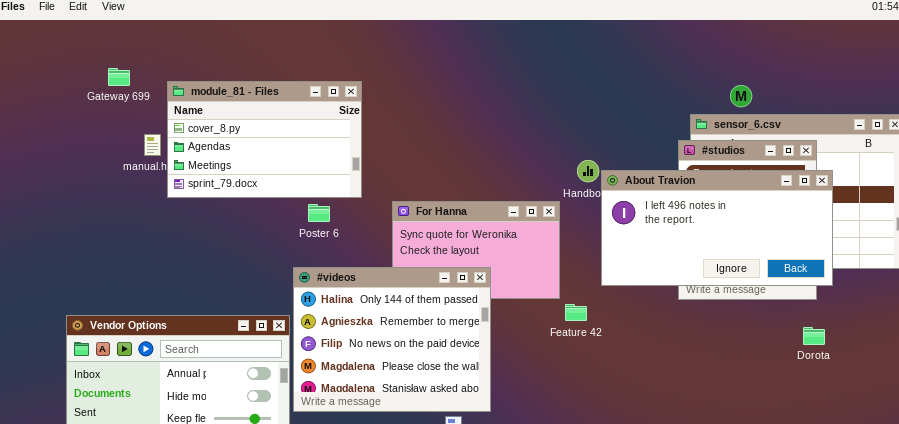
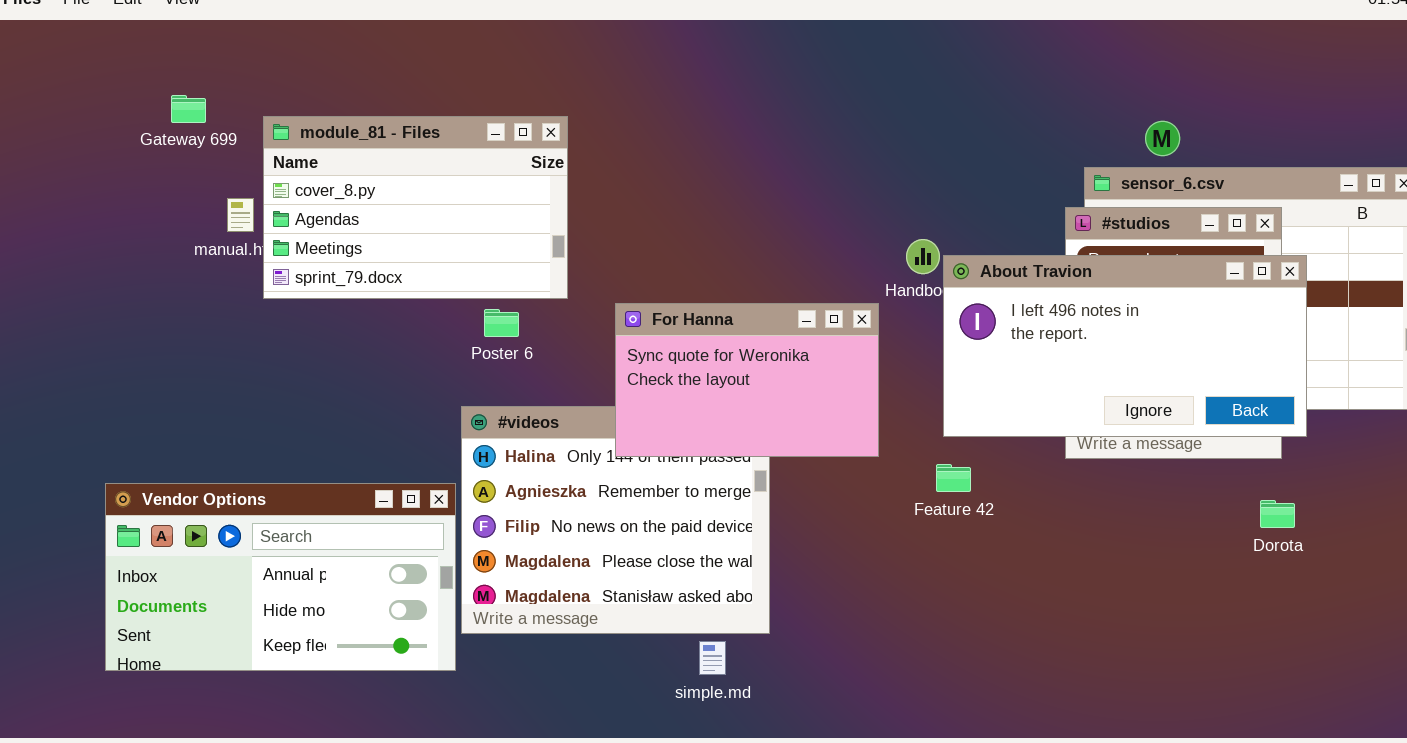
For Hanna: [392,201,560,299] -> [615,303,879,457], raised
Feature 42: [565,304,587,321] -> [936,464,971,492], moved

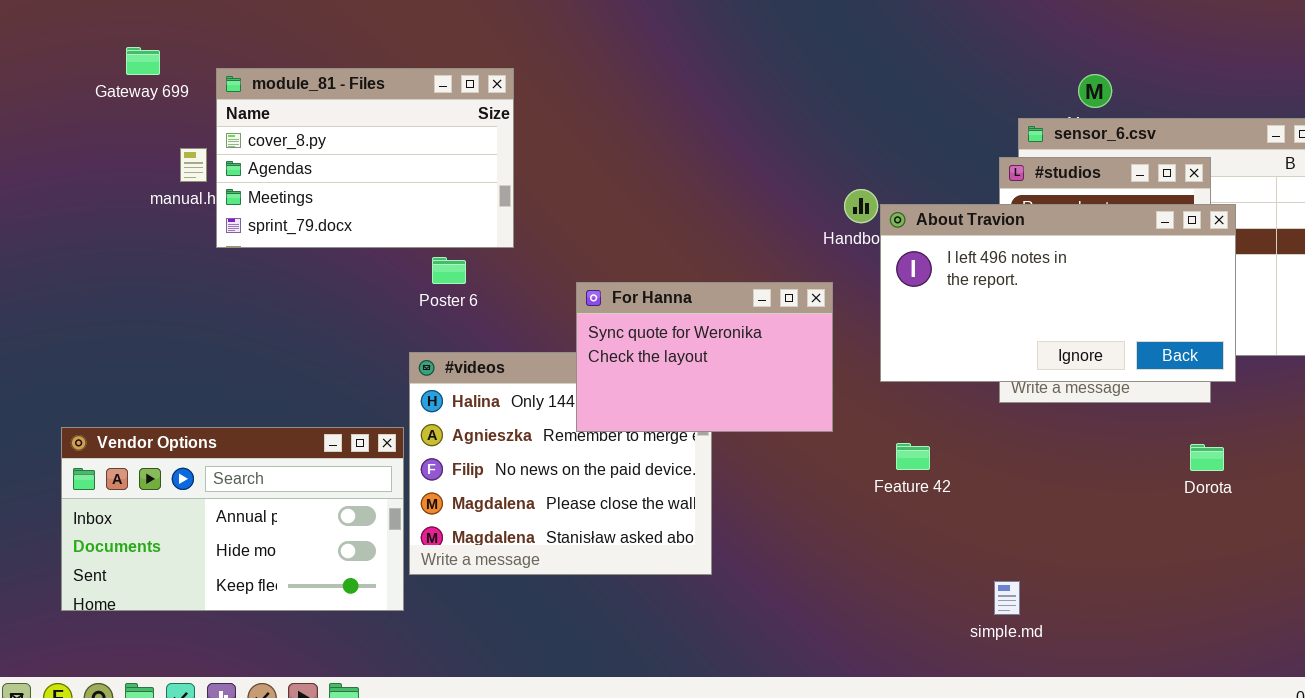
For Hanna: [615,303,879,457] -> [576,282,833,432], moved
Feature 42: [936,464,971,492] -> [896,443,930,470], moved
simple.md: [699,641,726,675] -> [994,581,1020,615], moved

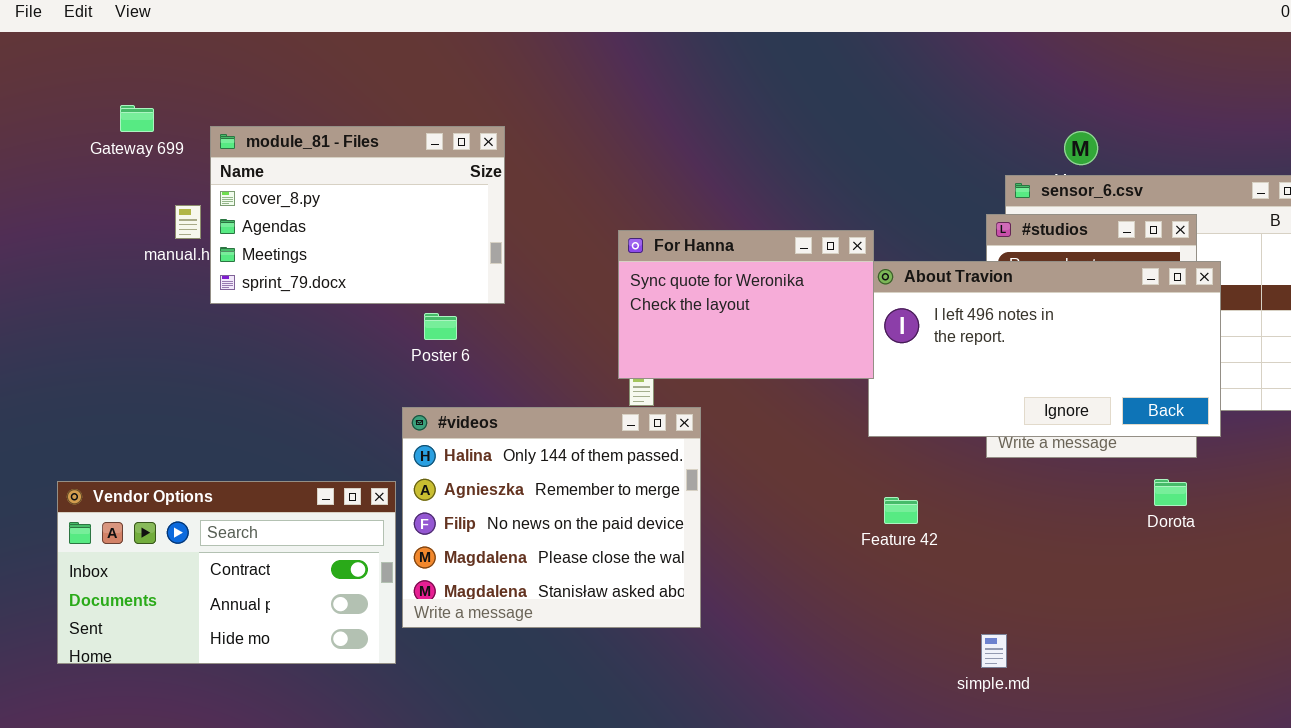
For Hanna: [576,282,833,432] -> [618,230,874,379], moved
Vendor Options: [61,427,404,611] -> [57,481,396,664], scrolled up 1 row
Dorota: [1190,444,1224,471] -> [1154,479,1187,506], moved

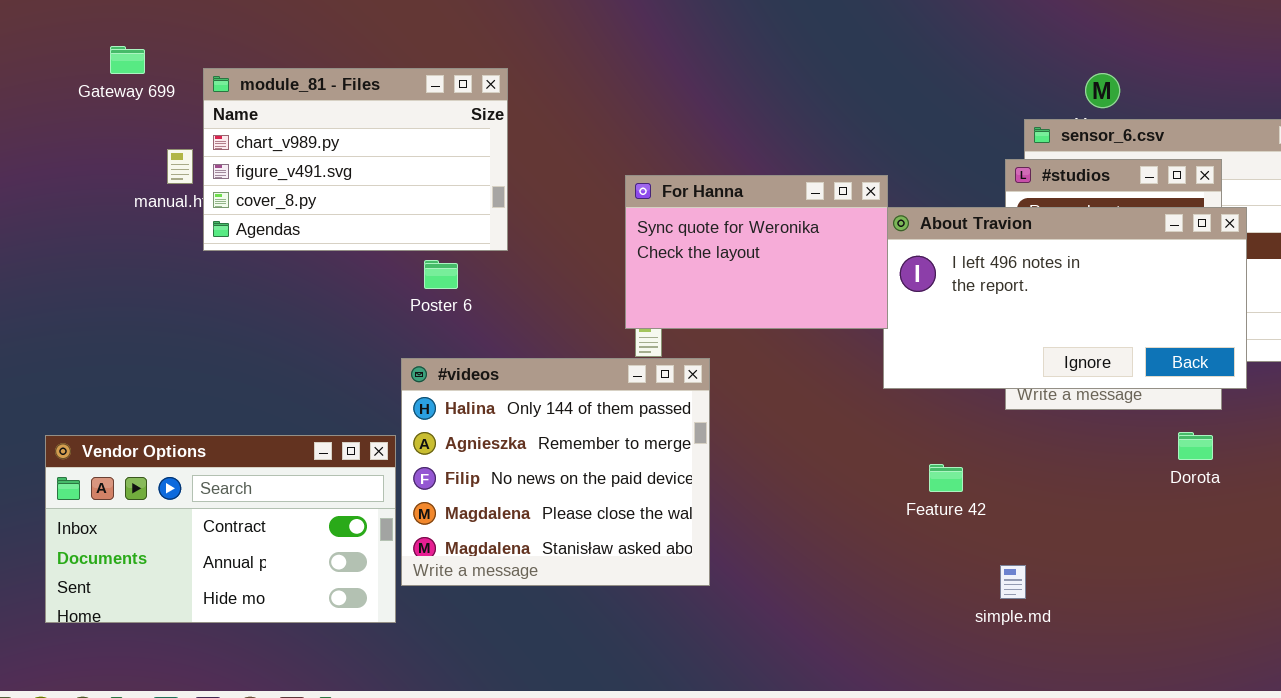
module_81 - Files: [210,126,505,304] -> [203,68,508,251], scrolled up 2 rows
Feature 42: [884,497,918,524] -> [929,464,963,492], moved
simple.md: [981,634,1007,668] -> [1000,565,1026,599], moved

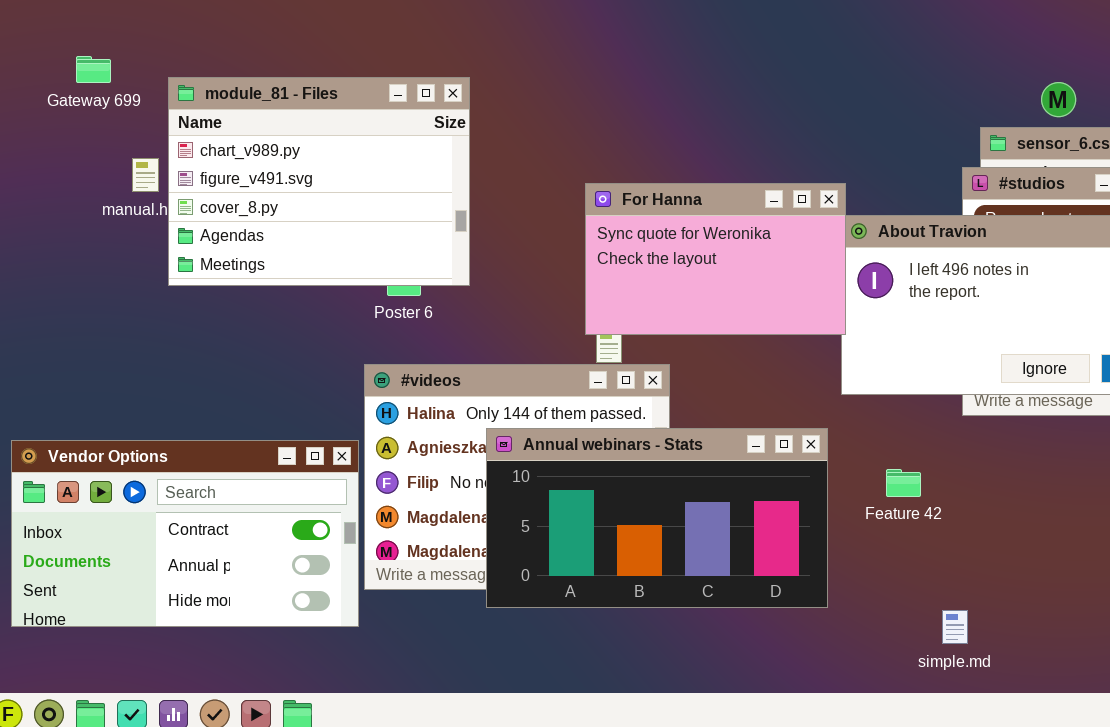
module_81 - Files: [203,68,508,251] -> [168,77,470,286], resized
Annual webinars - Stats: none -> [486,428,828,608], opened
simple.md: [1000,565,1026,599] -> [942,610,968,644], moved

